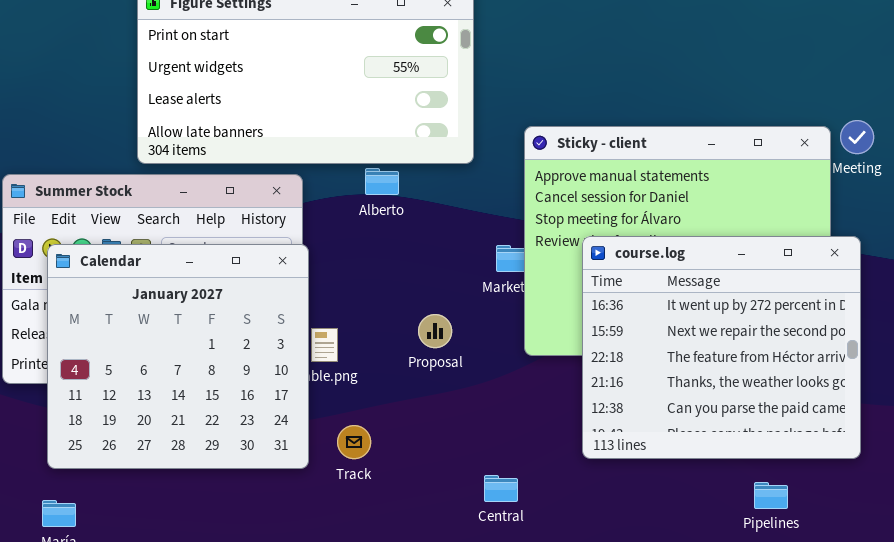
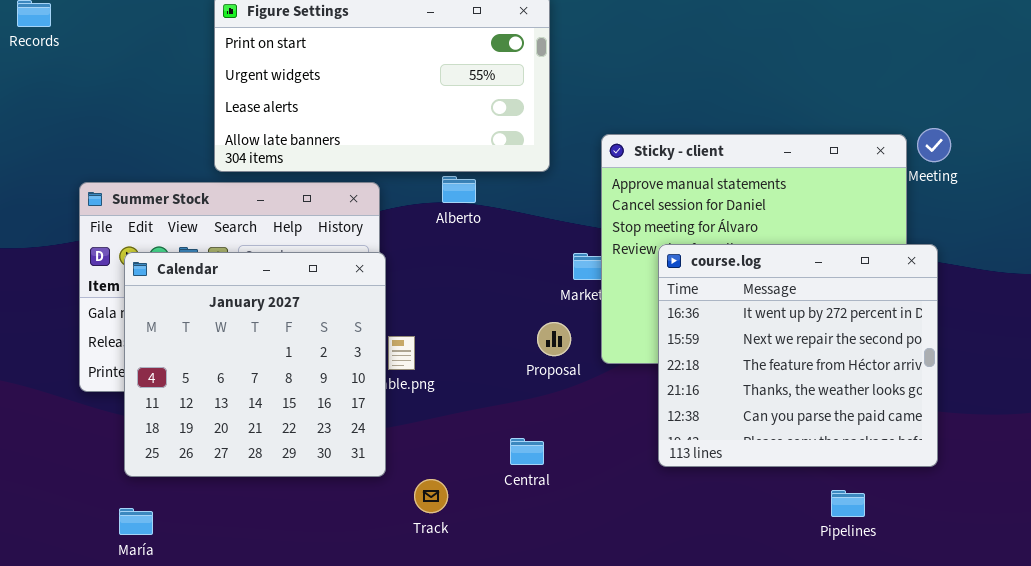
Proposal: [418,314,452,348] -> [537,322,571,356], moved
Track: [337,425,371,459] -> [414,479,448,513], moved
Central: [484,475,518,502] -> [510,438,544,465], moved

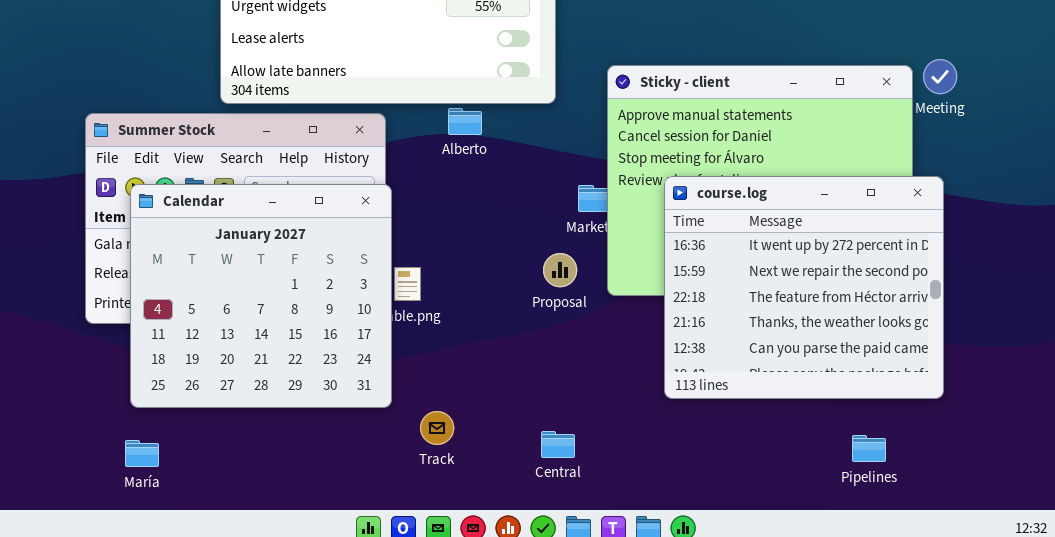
Central: [510,438,544,465] -> [541,431,575,458], moved
Pipelines: [831,490,865,517] -> [852,435,886,462], moved

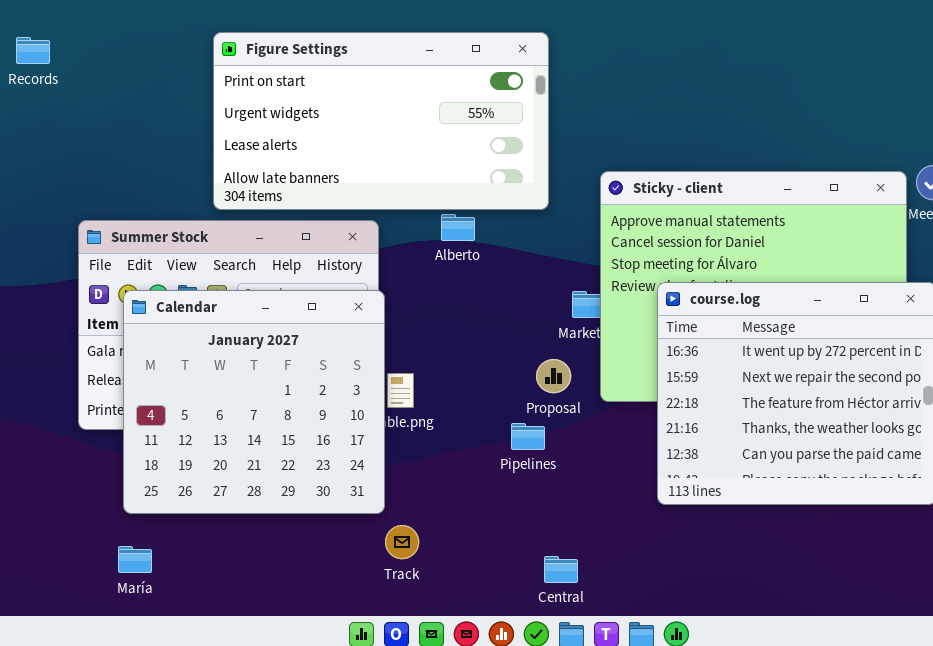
Track: [420,411,454,445] -> [385,525,419,559], moved
Central: [541,431,575,458] -> [544,556,578,583], moved
Pipelines: [852,435,886,462] -> [511,423,545,450], moved

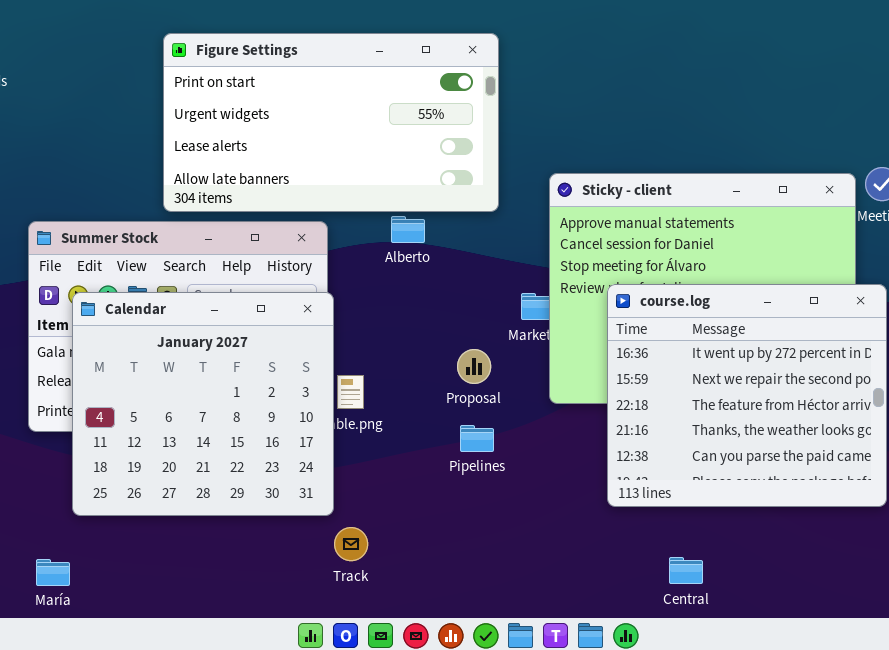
Proposal: [536,359,571,393] -> [457,349,491,384], moved
María: [118,546,152,573] -> [36,559,70,586], moved
Central: [544,556,578,583] -> [669,557,703,584], moved

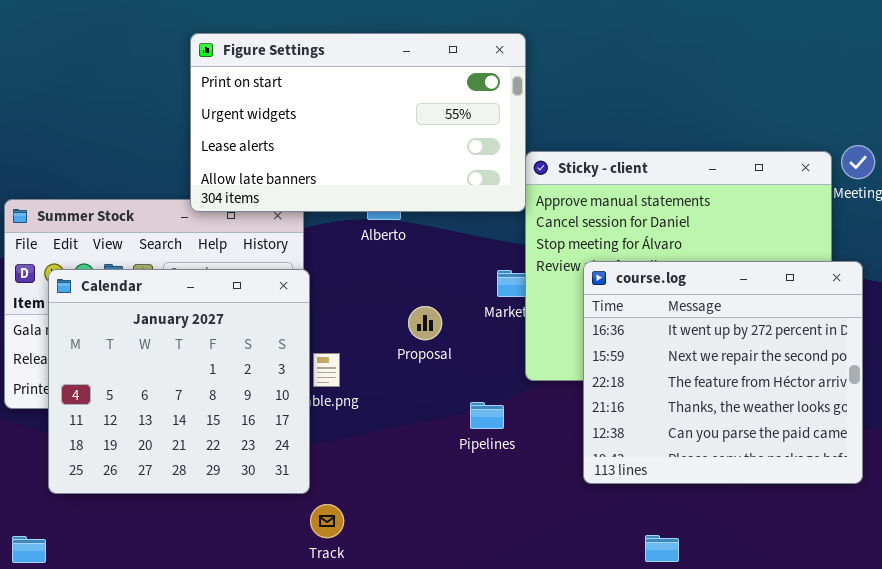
Figure Settings: [163,33,499,212] -> [190,33,526,212], moved
Proposal: [457,349,491,384] -> [408,306,442,340], moved
Pipelines: [460,425,494,452] -> [470,402,504,429], moved

